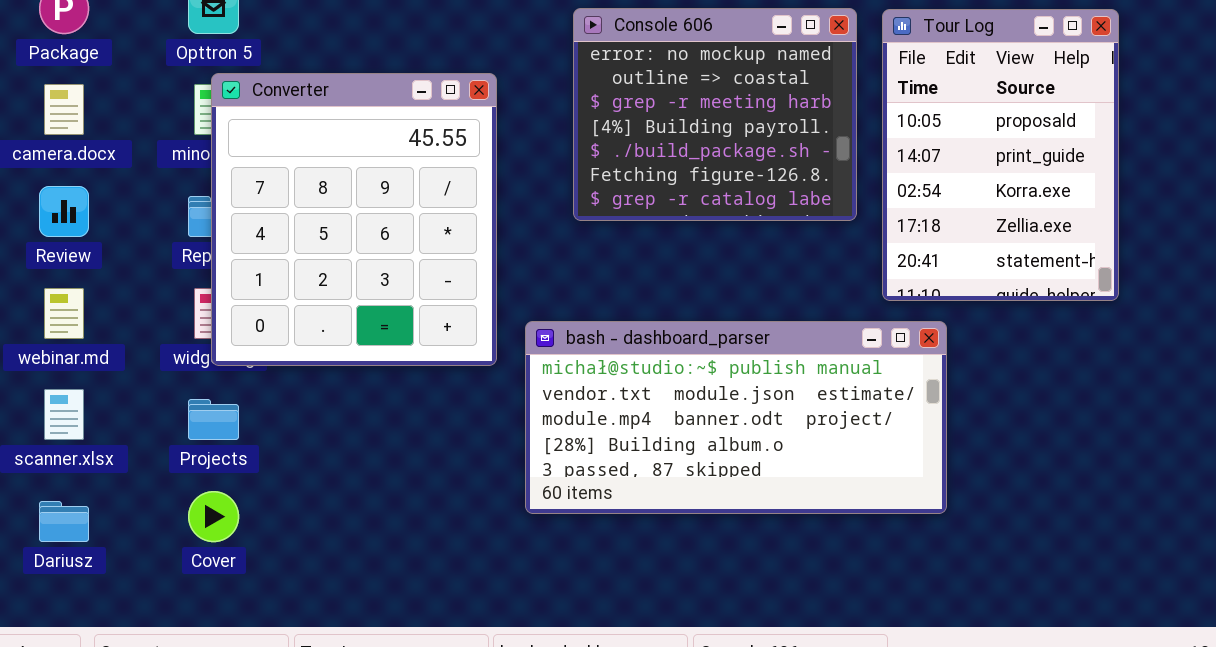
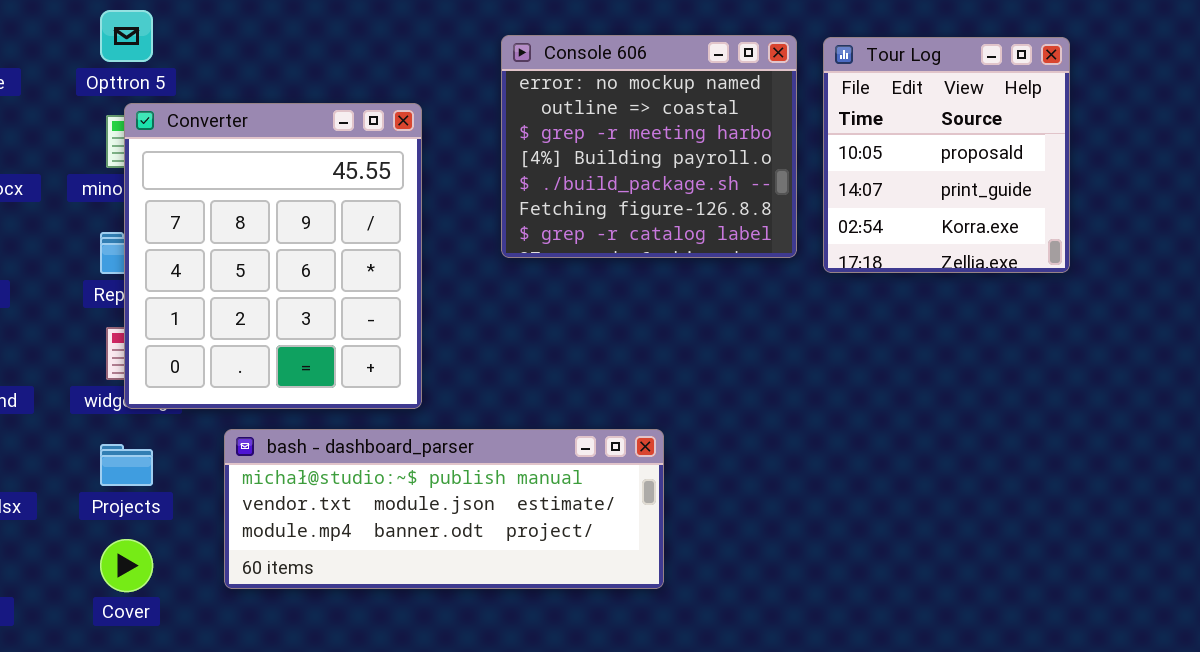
Tour Log: [882,9,1119,301] -> [823,37,1070,273], resized
bash - dashboard_parser: [525,321,947,514] -> [224,429,664,589], moved, resized

